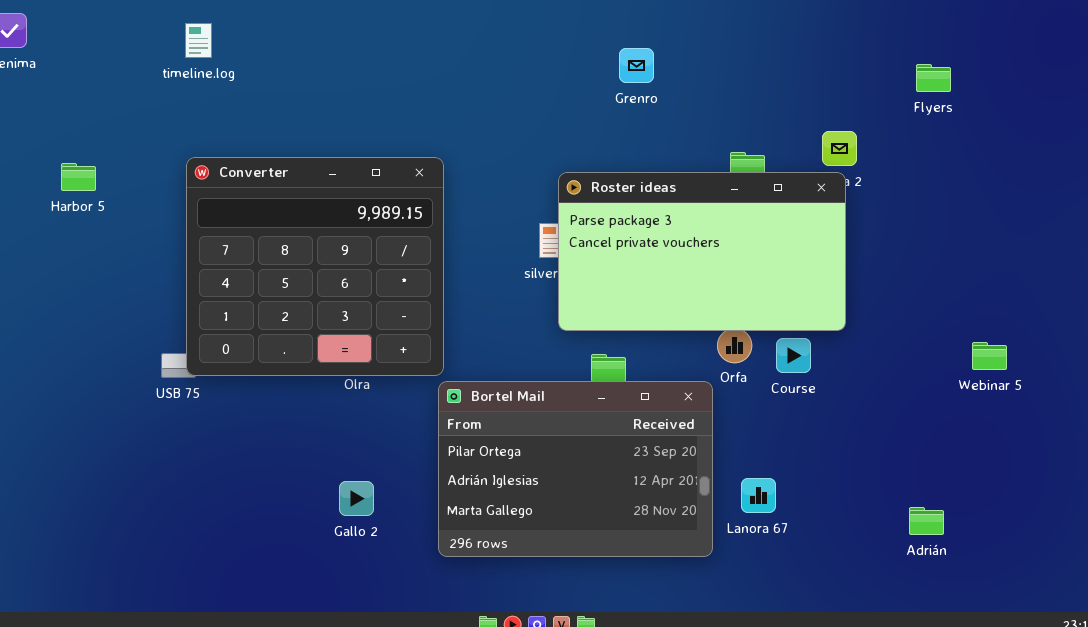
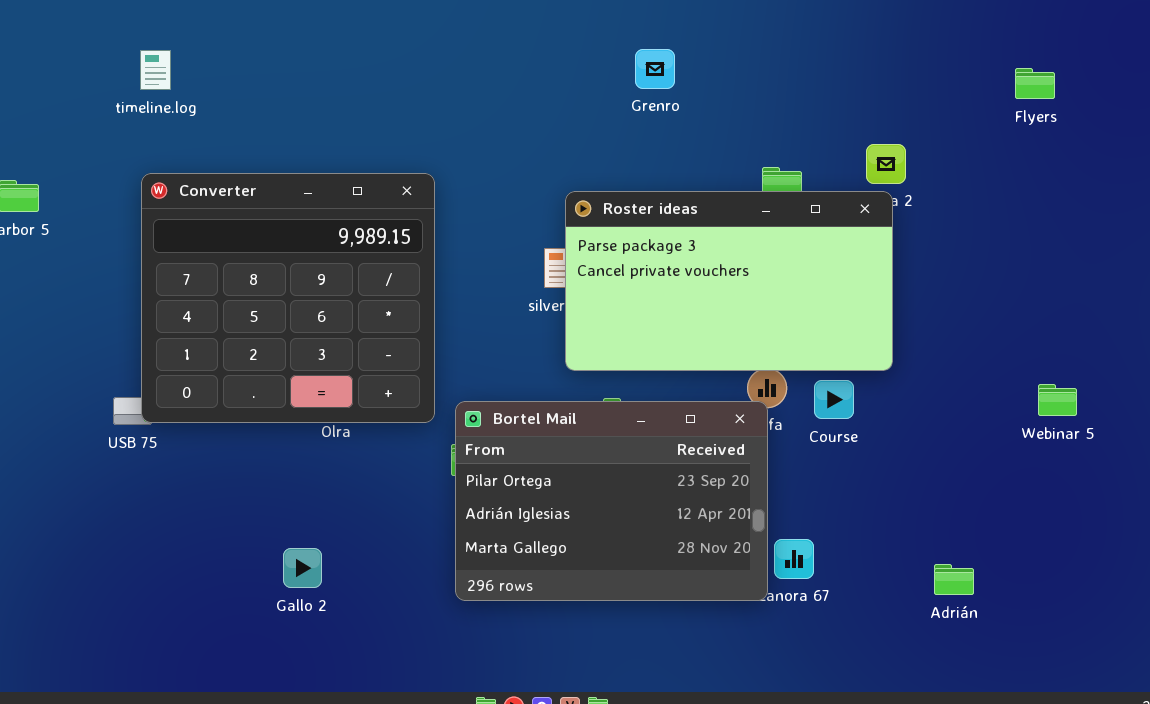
timeline.log: [185,23,212,58] -> [140,50,171,90], moved
Flyers: [916,64,951,92] -> [1015,68,1055,99], moved
Bortel Mail: [438,381,713,557] -> [455,401,768,601], moved
Gallo 2: [339,481,374,516] -> [283,548,322,588], moved
Adrián: [909,507,944,535] -> [934,564,974,595], moved

